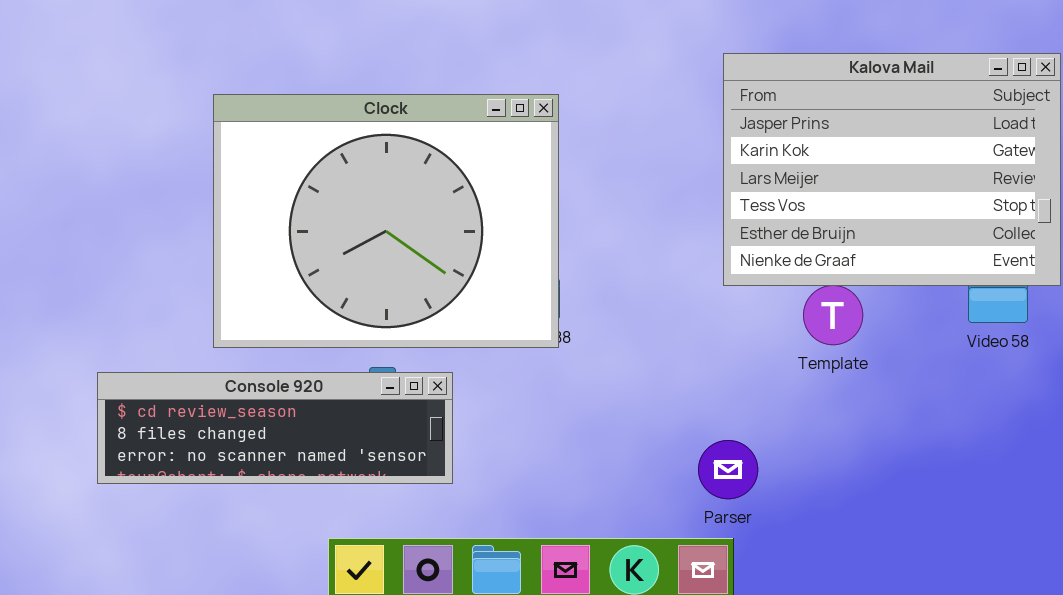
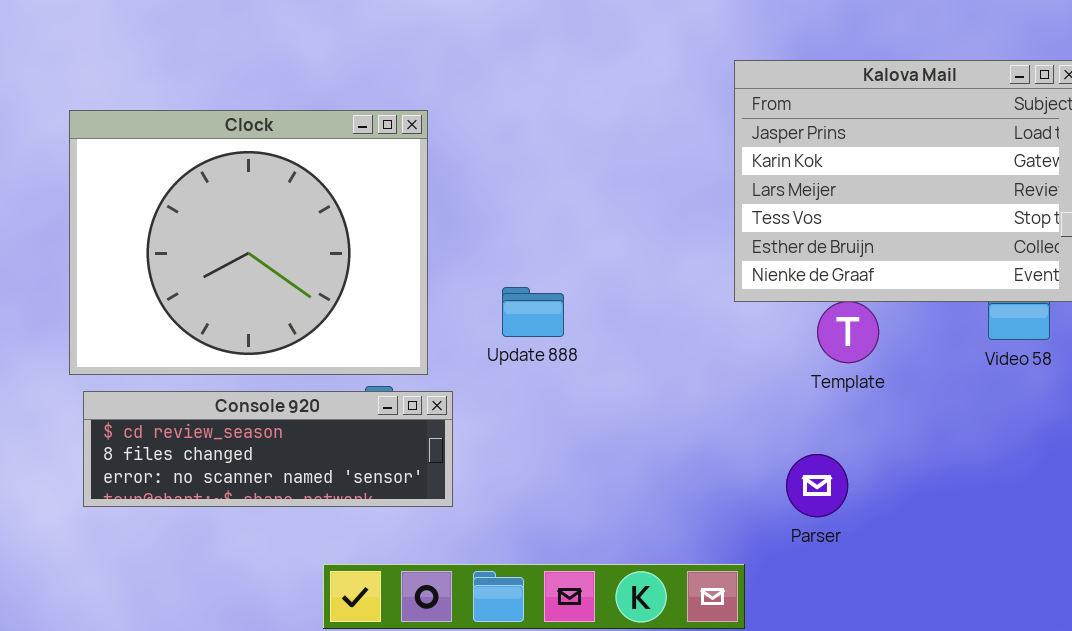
Clock: [213,94,559,348] -> [69,110,428,375], moved
Parser: [698,440,758,499] -> [786,454,848,517], moved

